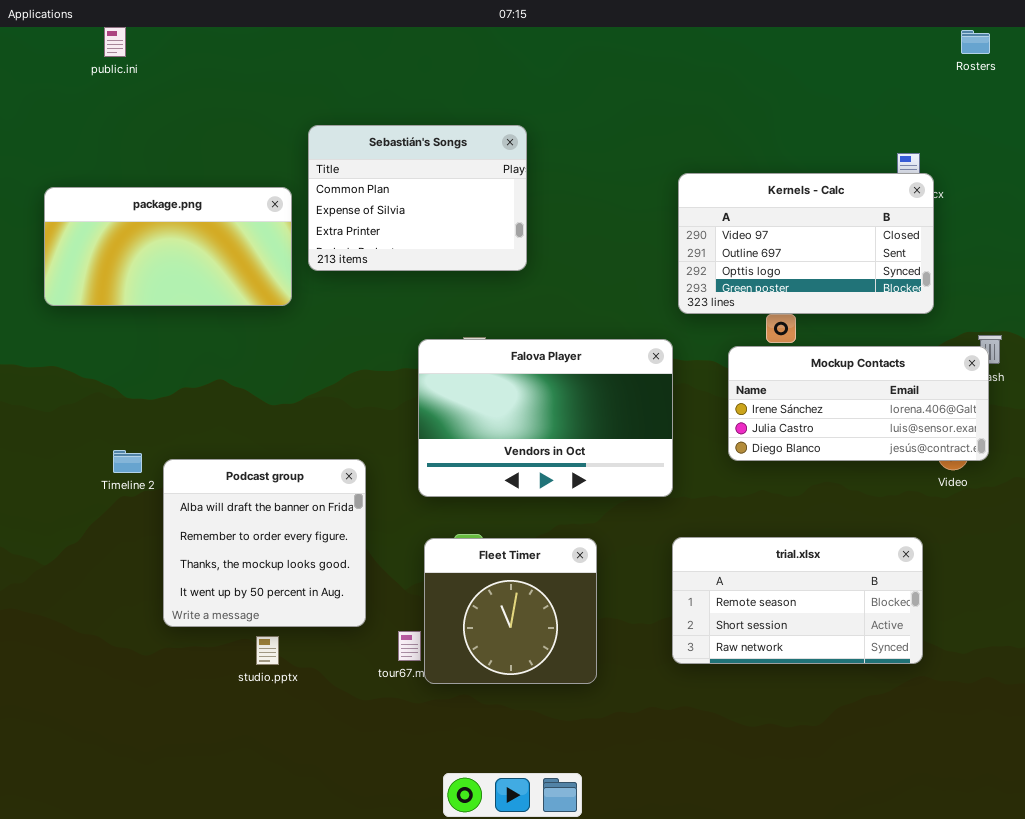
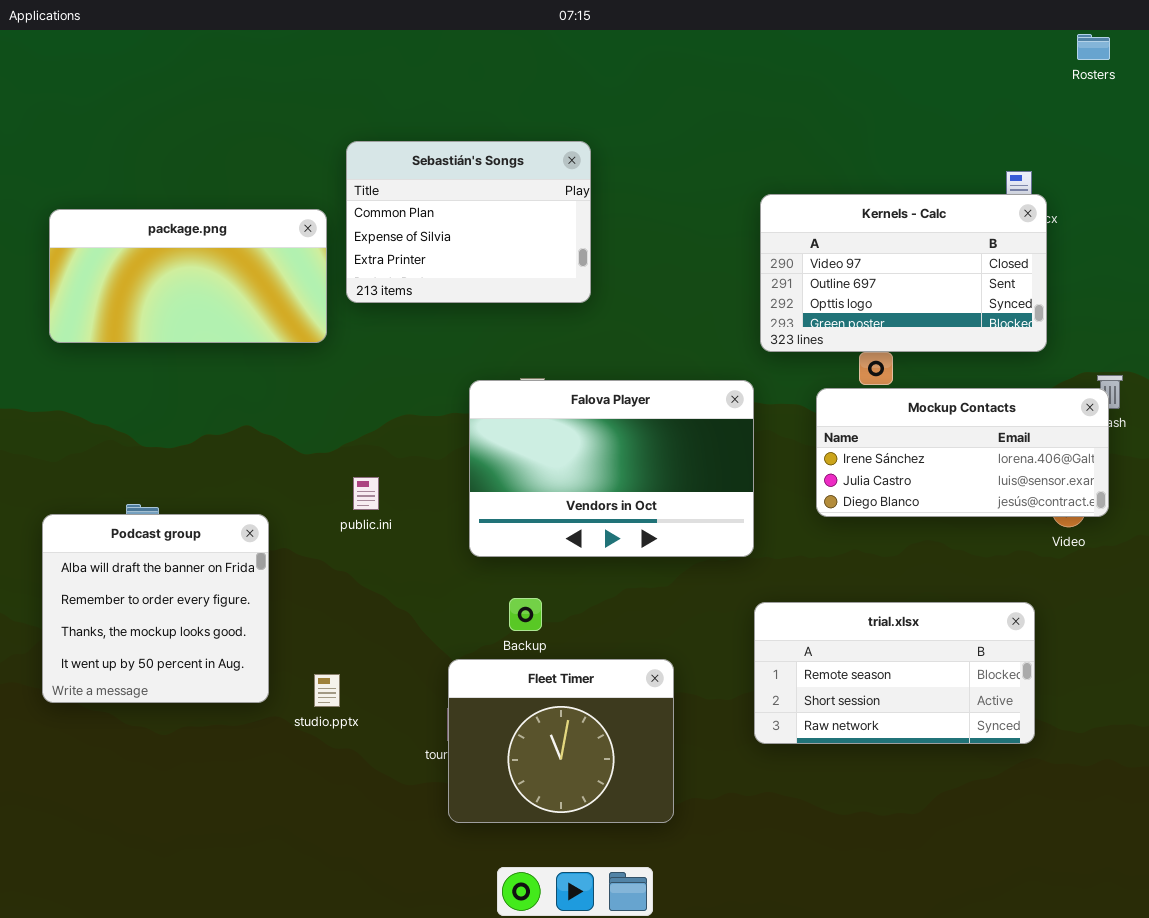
public.ini: [104,27,126,57] -> [353,477,379,510], moved
Podcast group: [163,459,366,627] -> [42,514,269,703], moved
Fleet Timer: [424,538,597,684] -> [448,659,674,823], moved, resized
studio.pptx: [256,636,279,665] -> [314,674,340,707], moved

